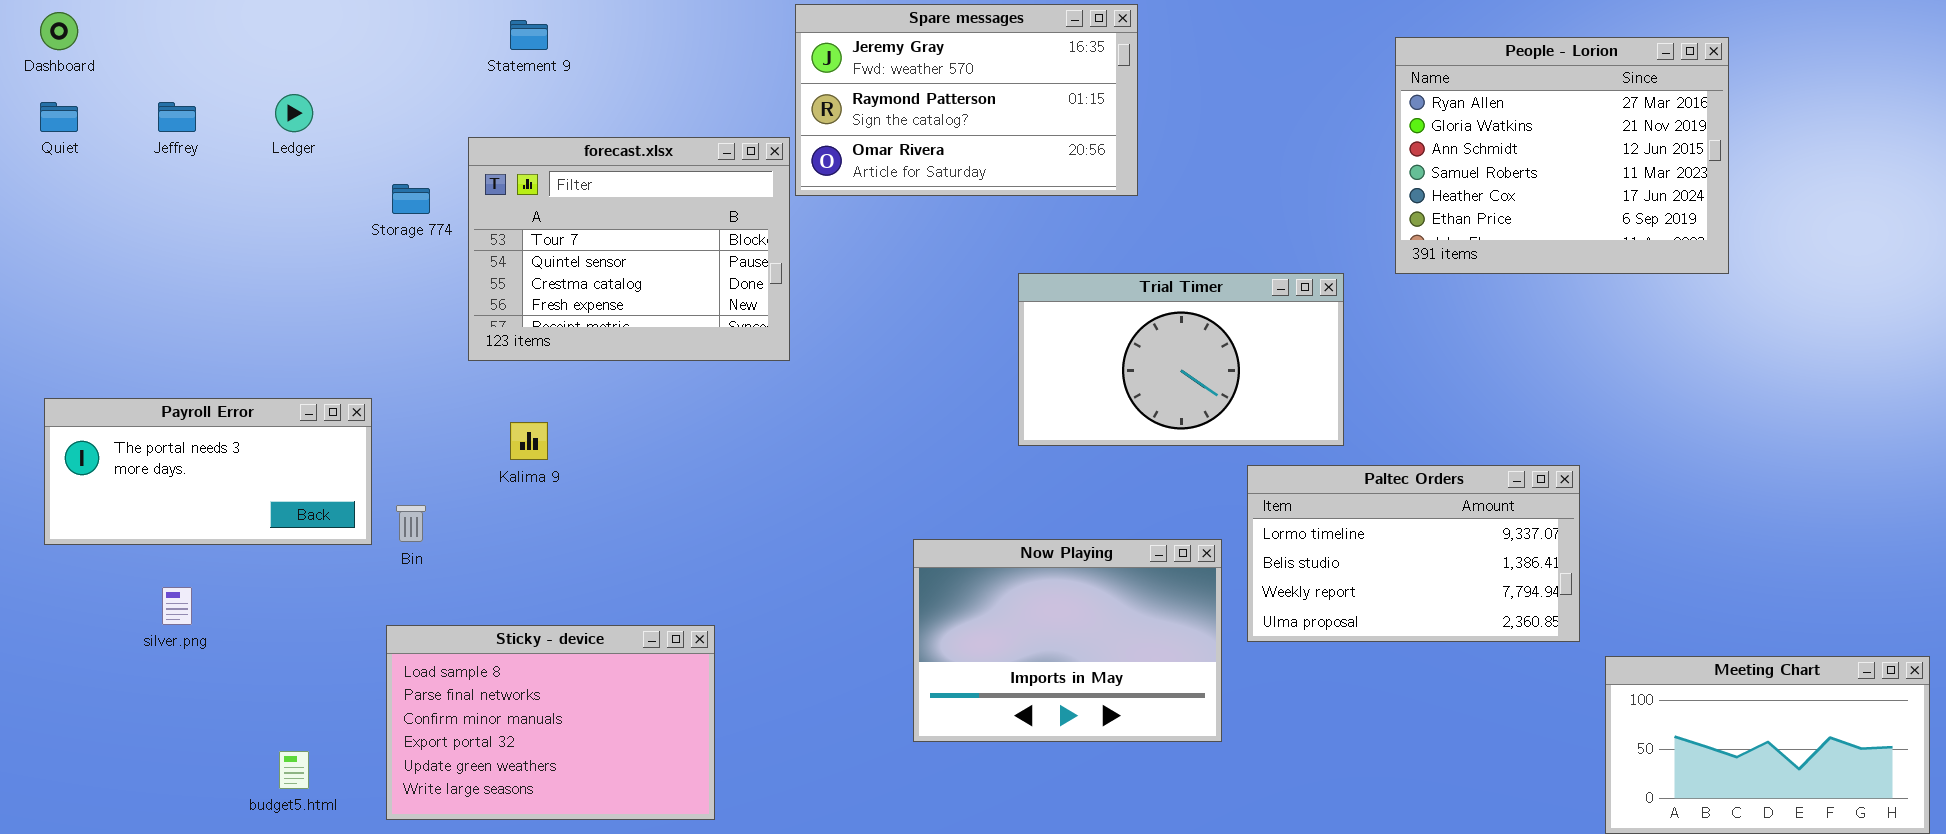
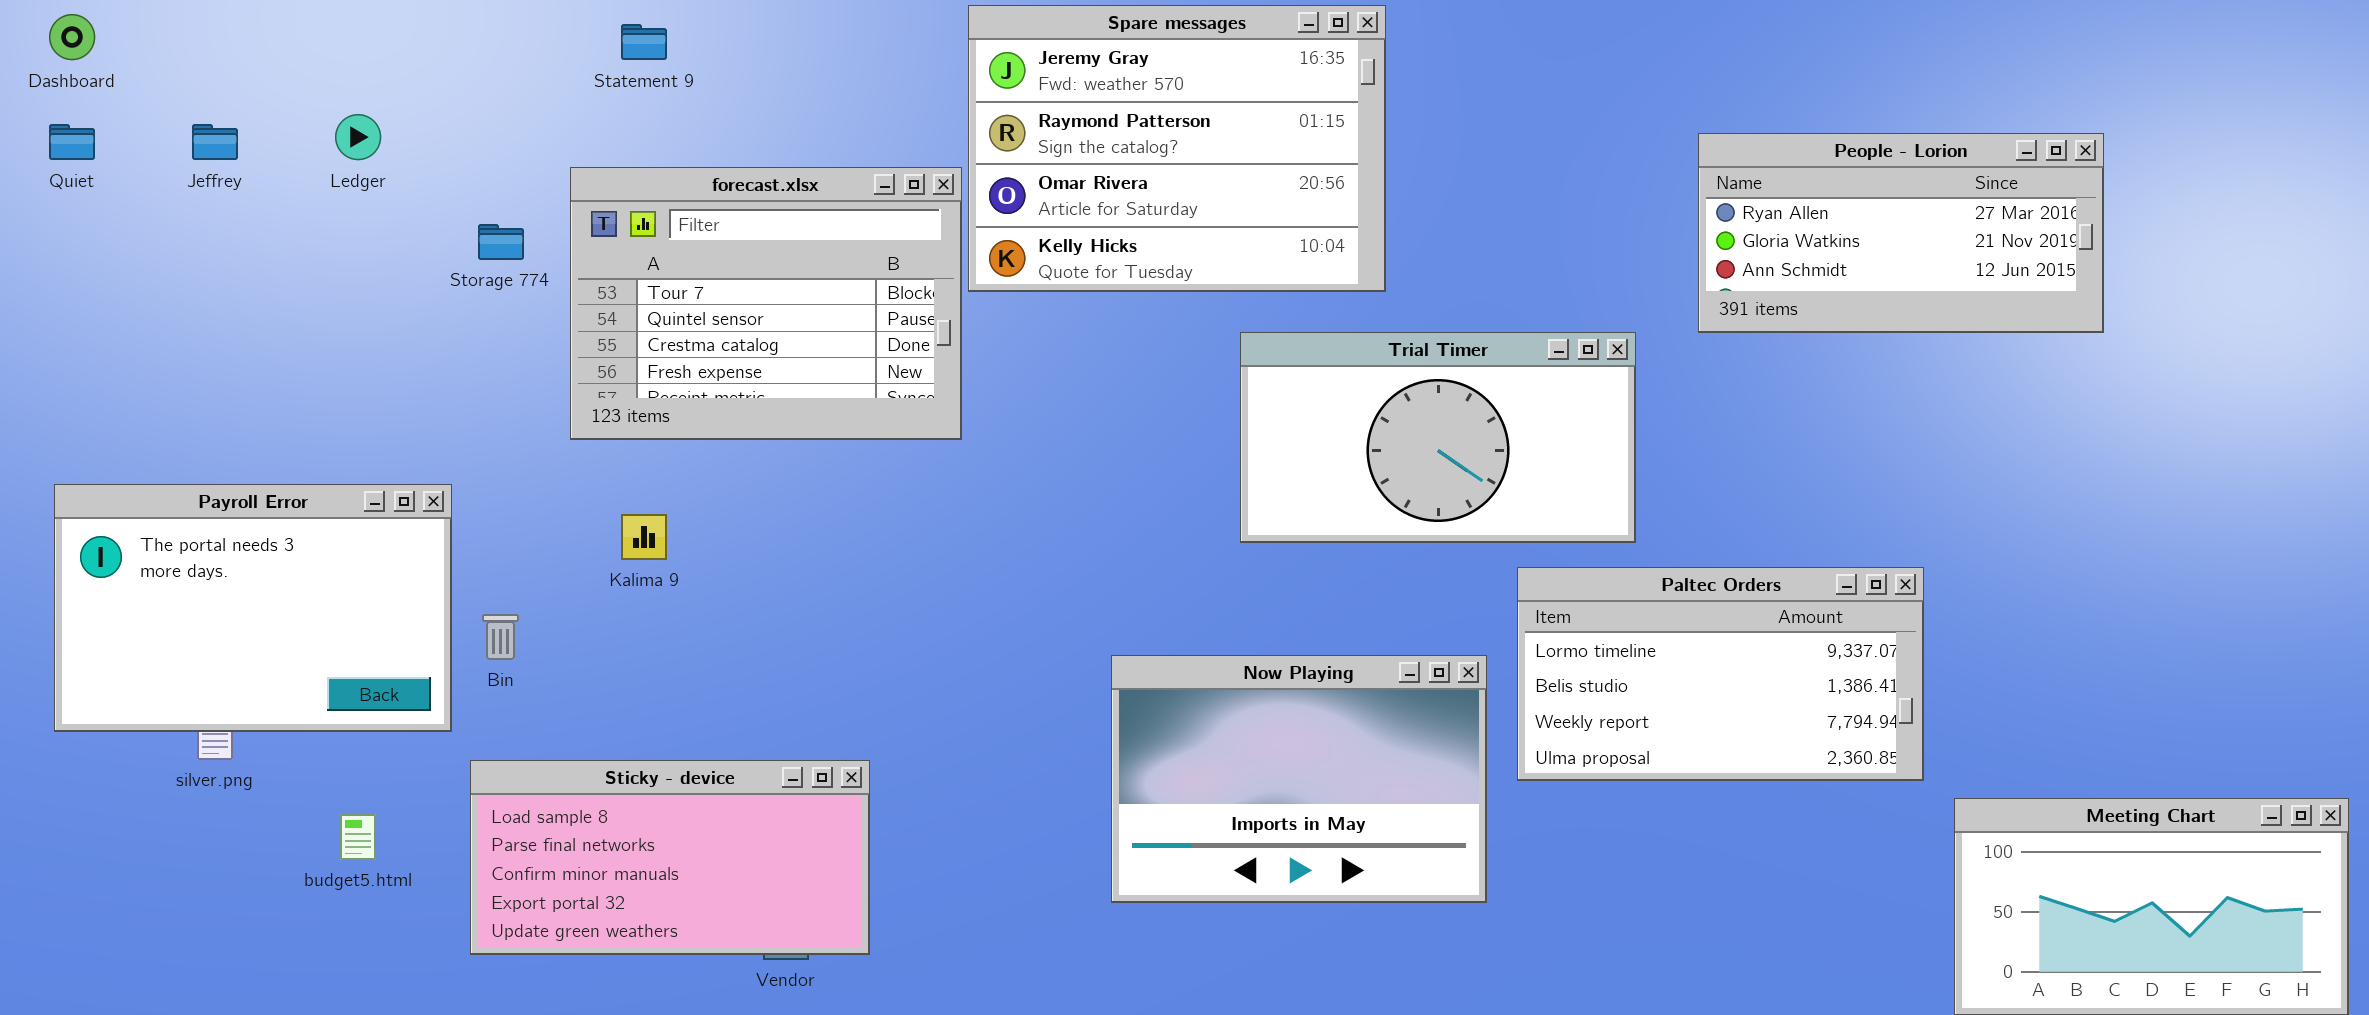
Spare messages: [795,4,1138,196] -> [968,5,1386,292], resized
People - Lorion: [1395,37,1729,274] -> [1698,133,2104,333], resized
Payroll Error: [44,398,372,545] -> [54,484,452,732], resized
Sticky - device: [386,625,715,820] -> [470,760,870,955], resized
budget5.html: [279,751,309,789] -> [340,814,376,860], moved

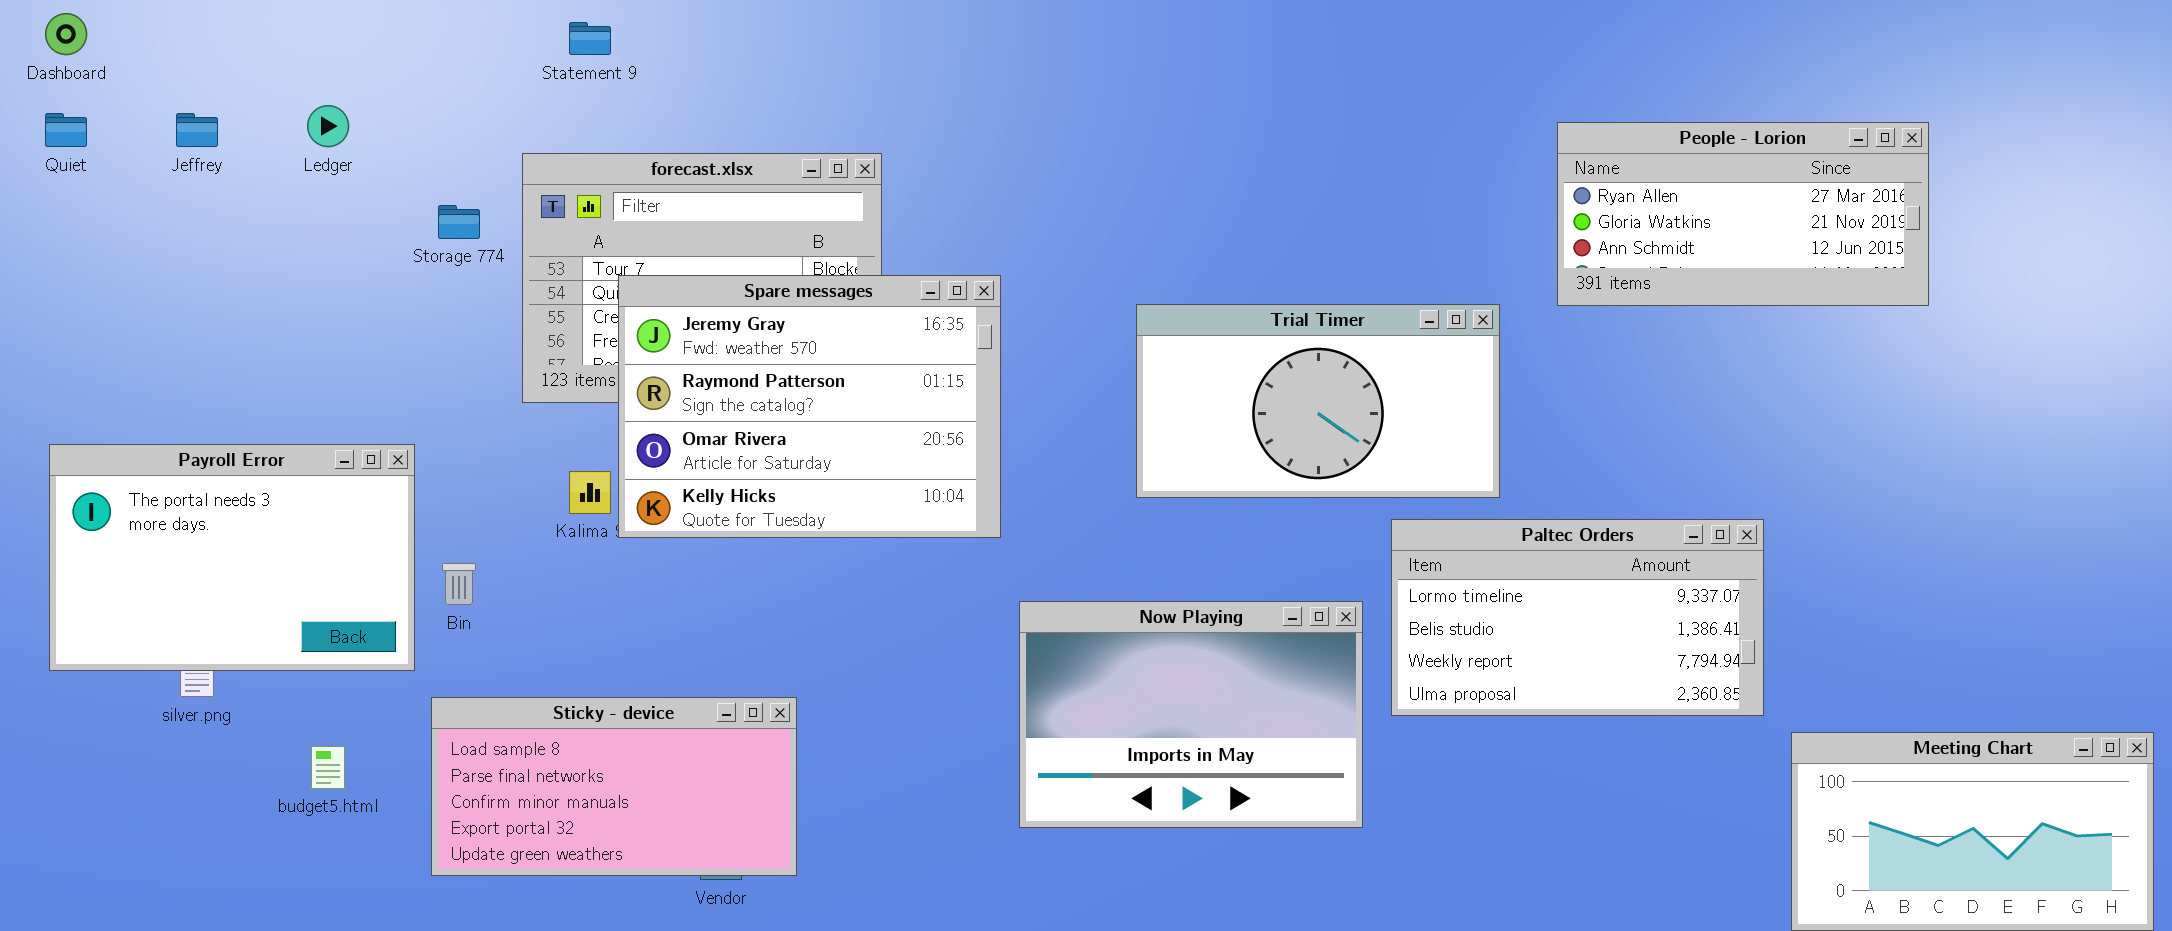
Spare messages: [968,5,1386,292] -> [618,275,1001,538], moved

